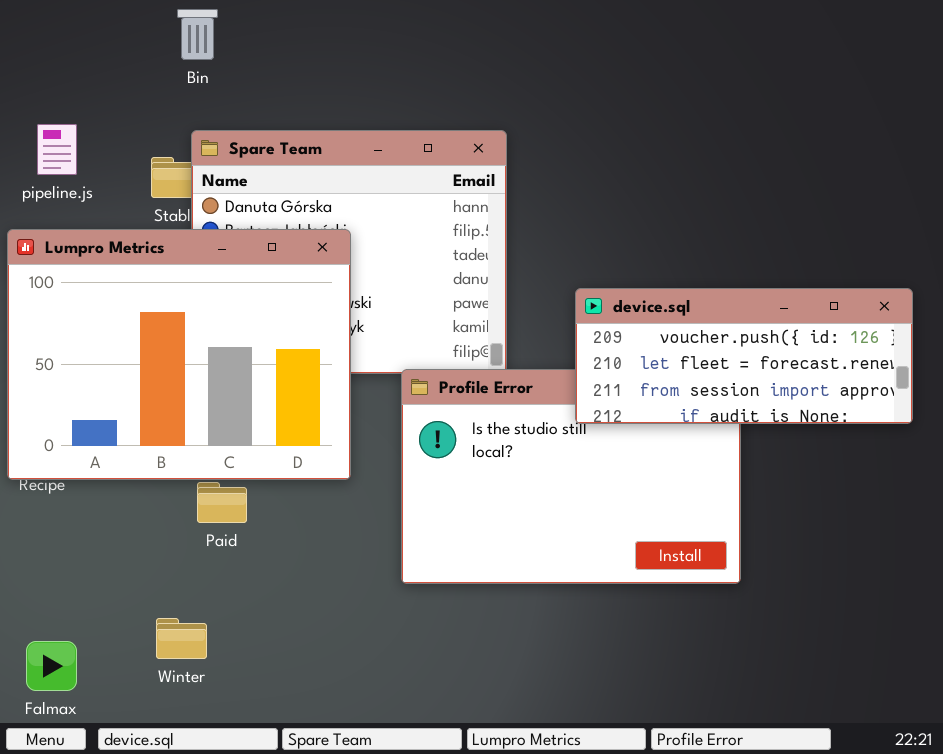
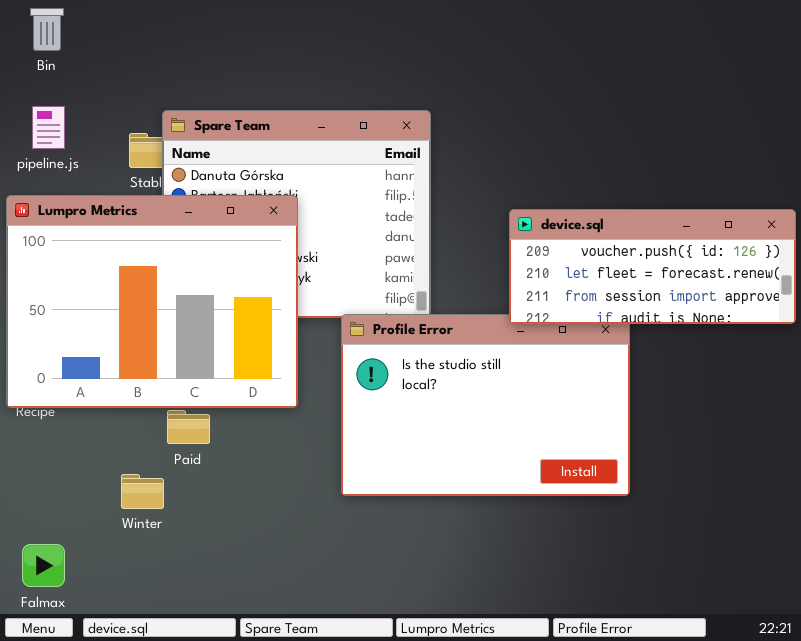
Bin: [177,9,218,60] -> [30,8,64,51], moved
device.sql: [575,288,913,424] -> [509,209,796,324], moved
Winter: [156,618,207,659] -> [121,474,164,509], moved

